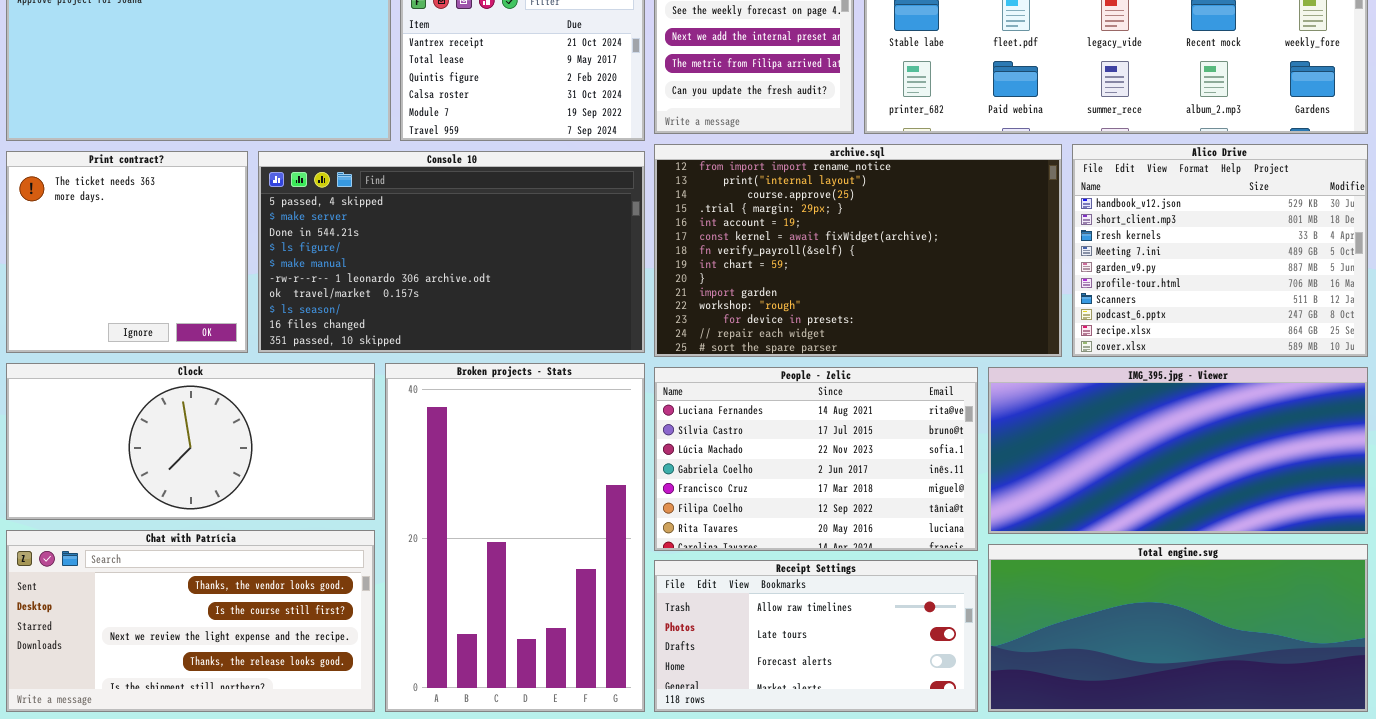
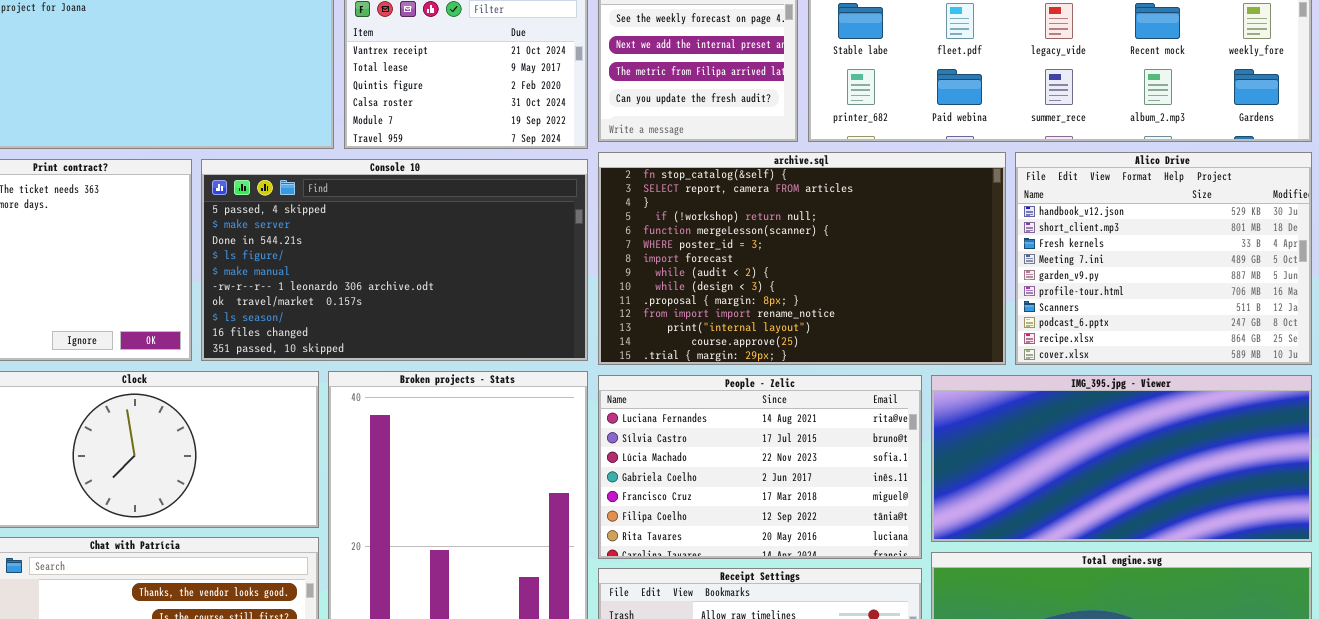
archive.sql: [654,144,1062,357] -> [598,152,1006,365], scrolled up 10 rows

